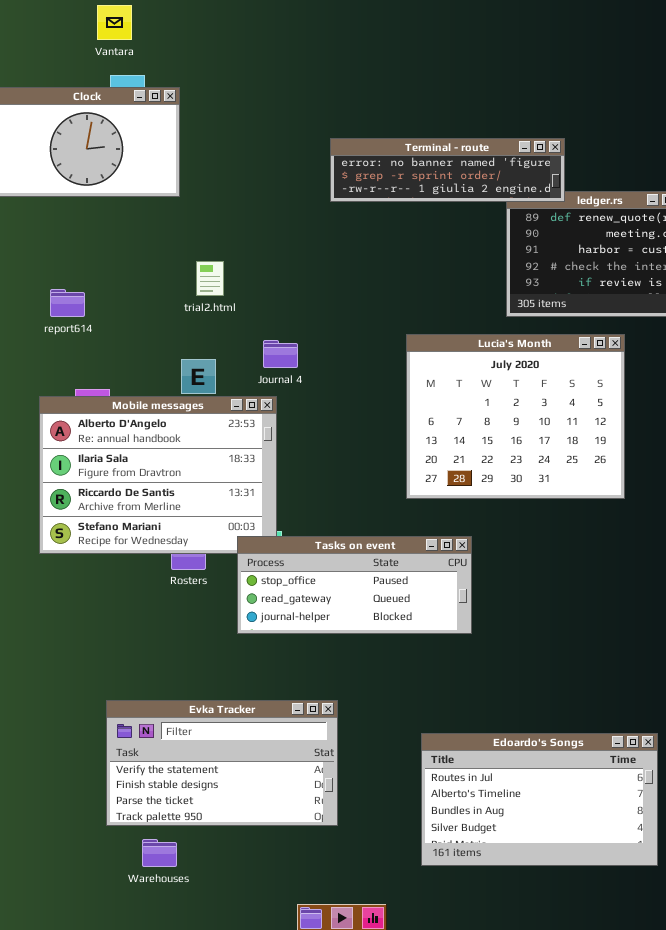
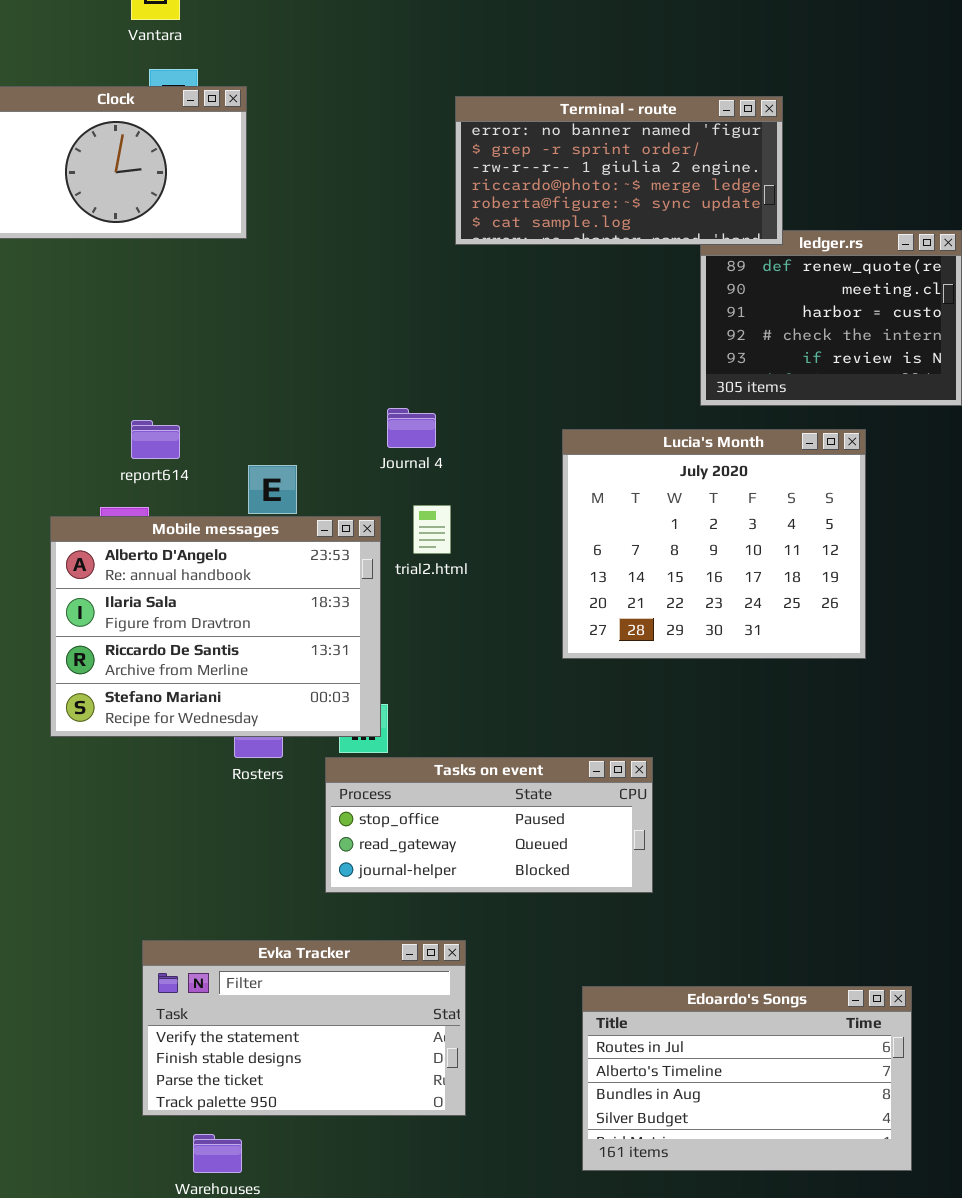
Terminal - route: [330,138,565,202] -> [455,96,783,245], resized
trial2.html: [196,261,224,296] -> [413,505,451,554], moved
report614: [50,289,85,317] -> [131,420,180,459], moved
Journal 4: [263,340,298,368] -> [387,408,436,448], moved
Tasks on event: [237,536,472,634] -> [325,757,653,893], moved

